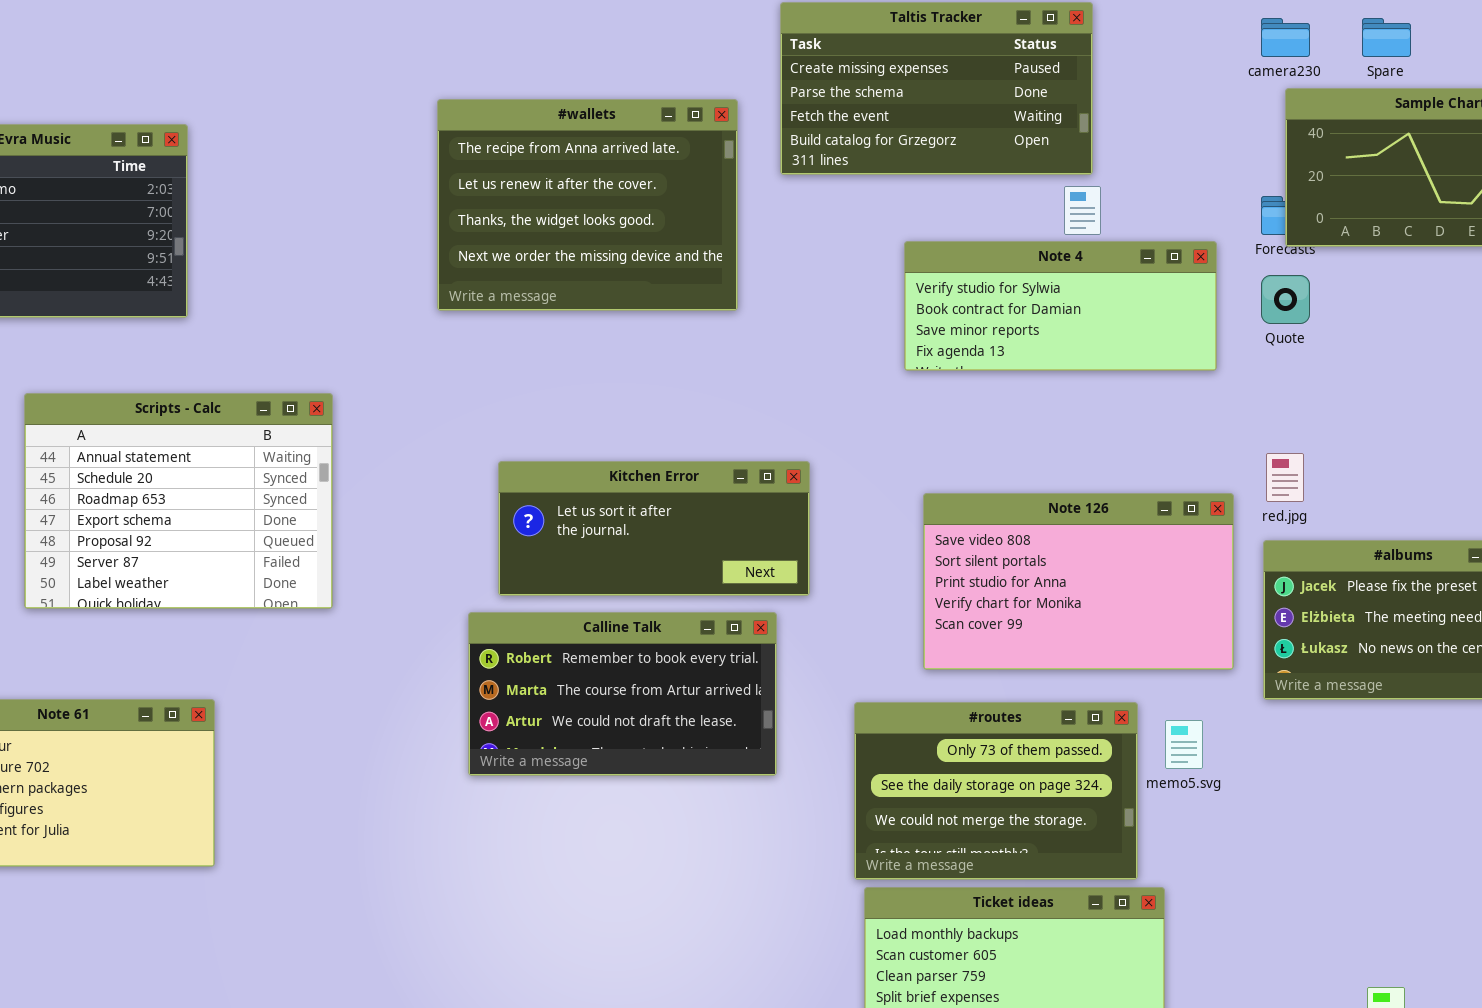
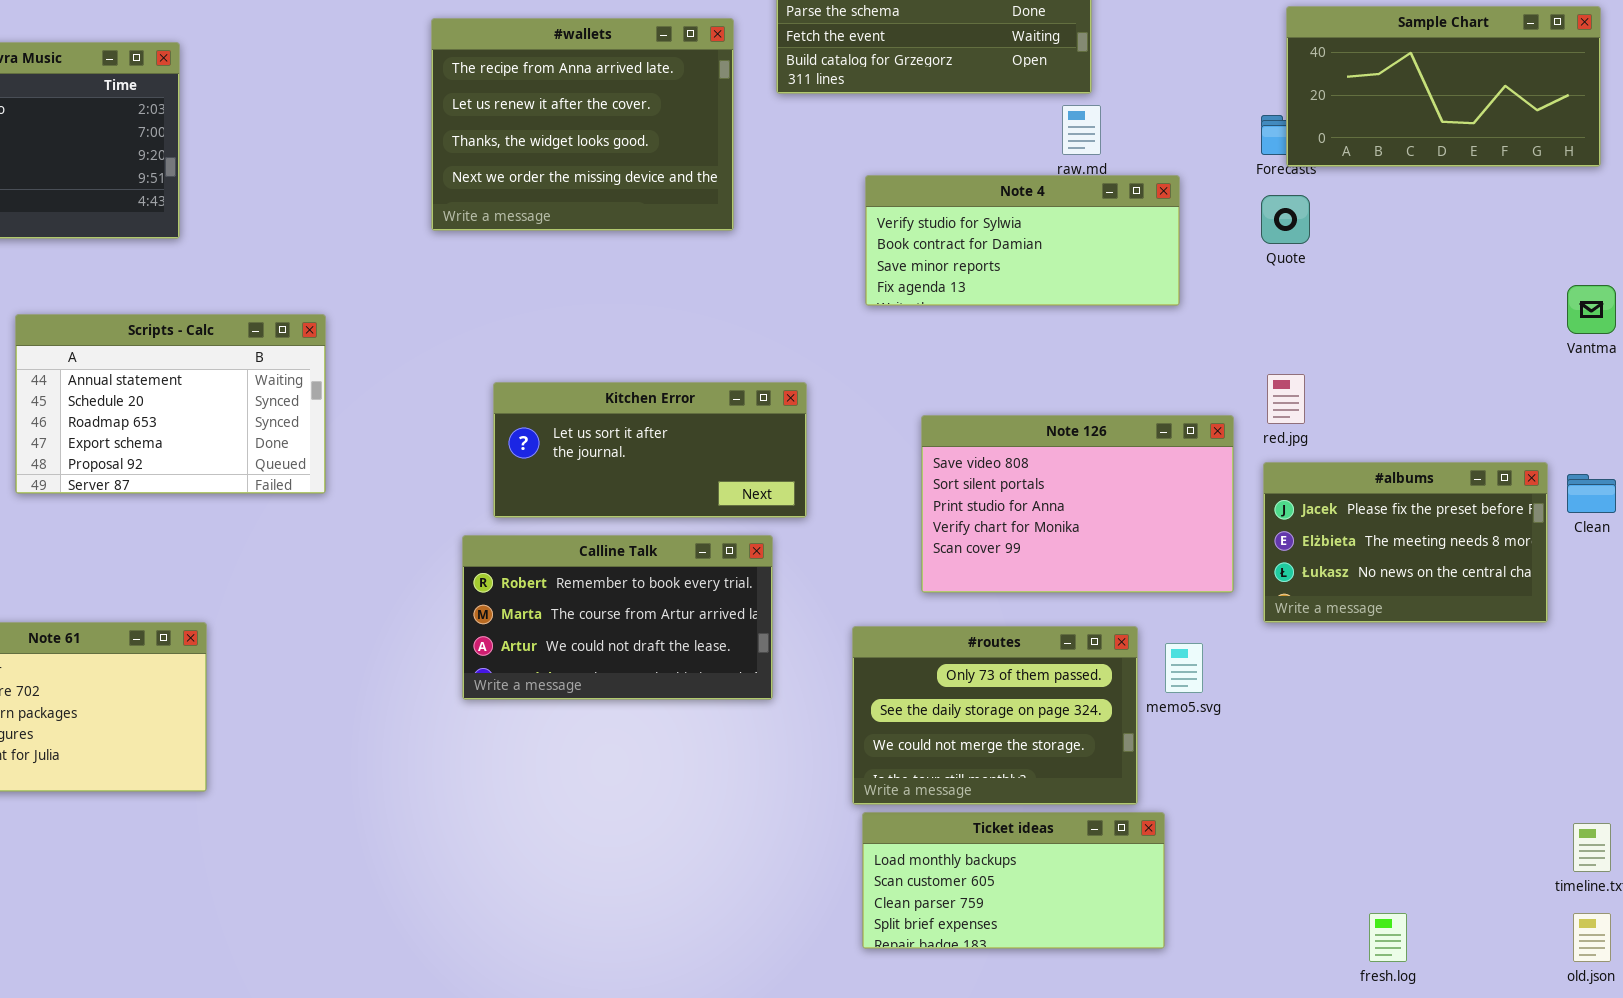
Note 4: [904,241,1217,371] -> [865,175,1180,306], moved
Scripts - Calc: [24,393,333,609] -> [15,314,326,494], resized

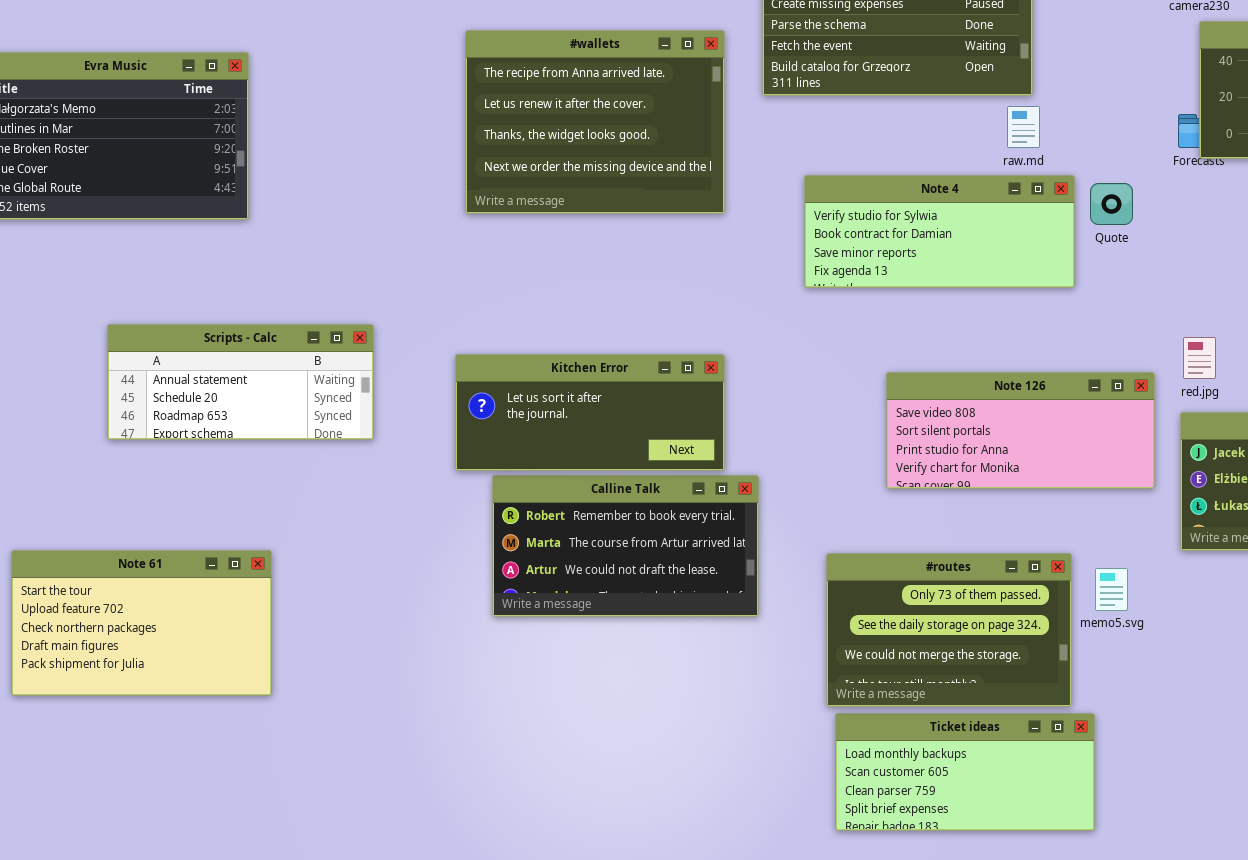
Note 4: [865,175,1180,306] -> [804,175,1075,288], moved
Quote: [1261,195,1310,244] -> [1090,183,1133,225], moved
Scripts - Calc: [15,314,326,494] -> [107,324,374,440], resized
Kitchen Error: [493,382,807,518] -> [455,354,725,471], moved
Note 126: [921,415,1234,593] -> [886,372,1155,489], resized

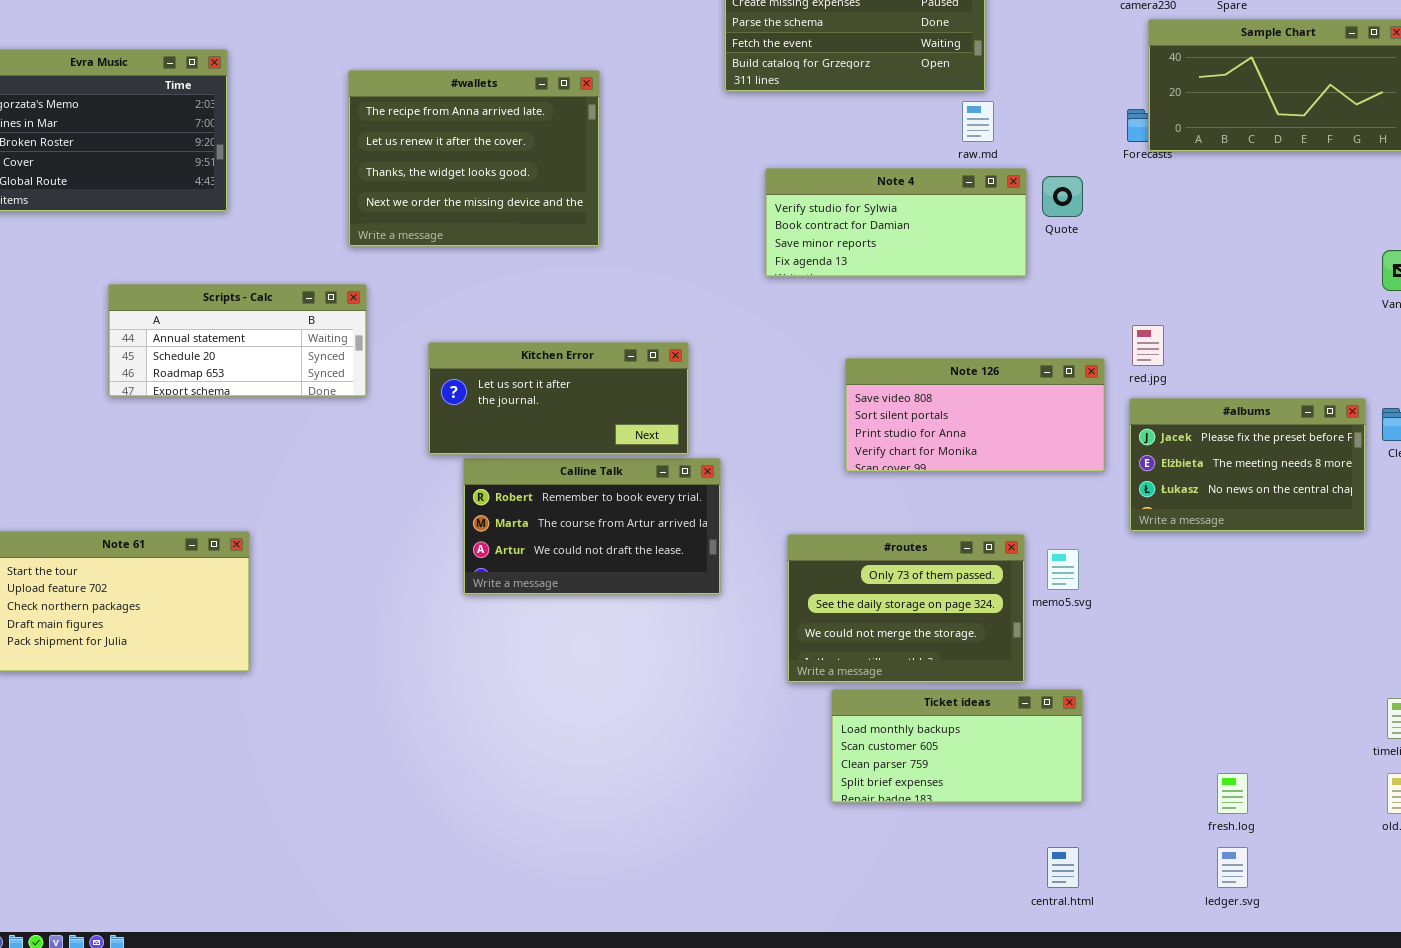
#wallets: [465,30,725,214] -> [348,70,600,247], moved
Scripts - Calc: [107,324,374,440] -> [108,284,367,397], moved
Ticket ideas: [835,713,1095,831] -> [831,689,1083,803], moved

